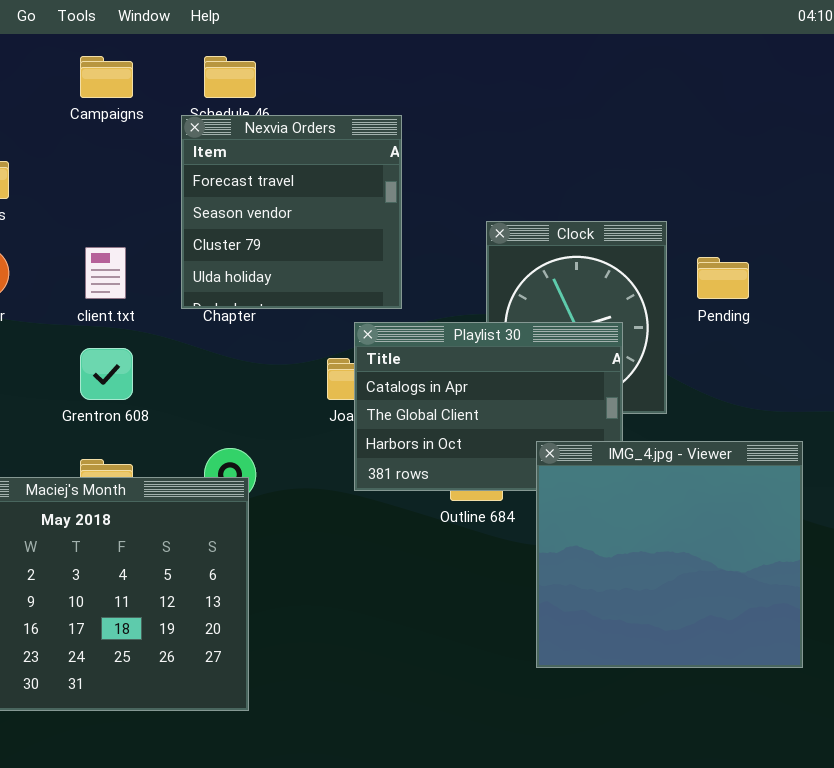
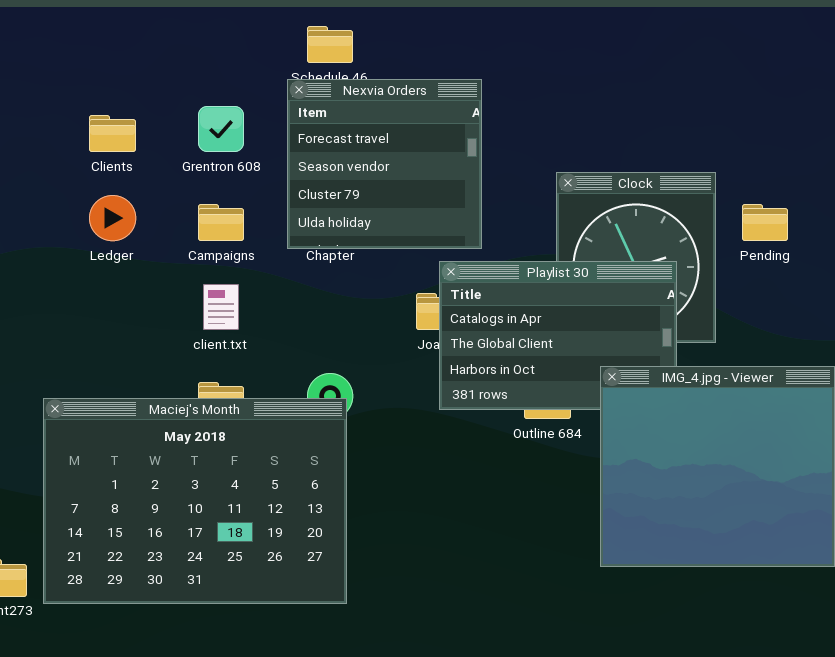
Campaigns: [80,56,133,98] -> [198,204,244,241], moved
client.txt: [85,247,126,299] -> [203,284,239,330], moved
Grentron 608: [80,348,133,400] -> [198,106,244,152], moved

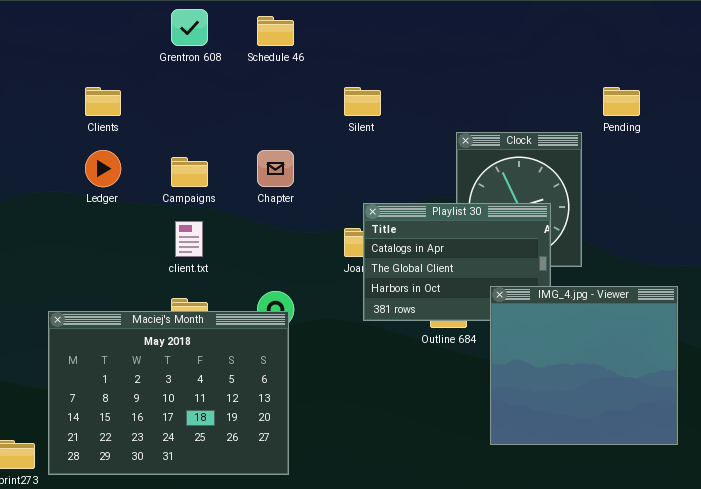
Nexvia Orders: [287,79,482,249] -> none, closed
Grentron 608: [198,106,244,152] -> [171,9,208,46], moved
Pending: [742,204,788,241] -> [603,87,640,116], moved

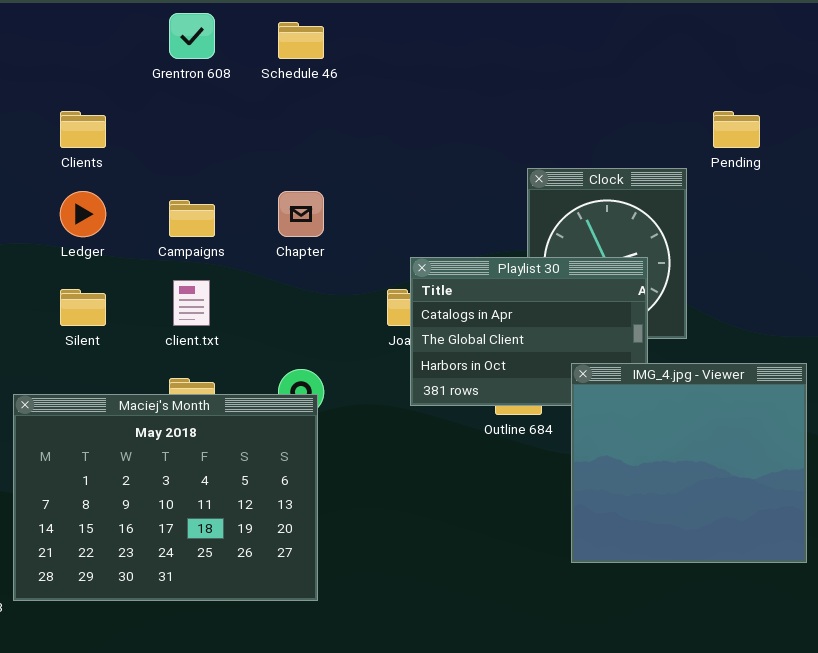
Silent: [344,87,381,116] -> [60,289,106,326], moved

